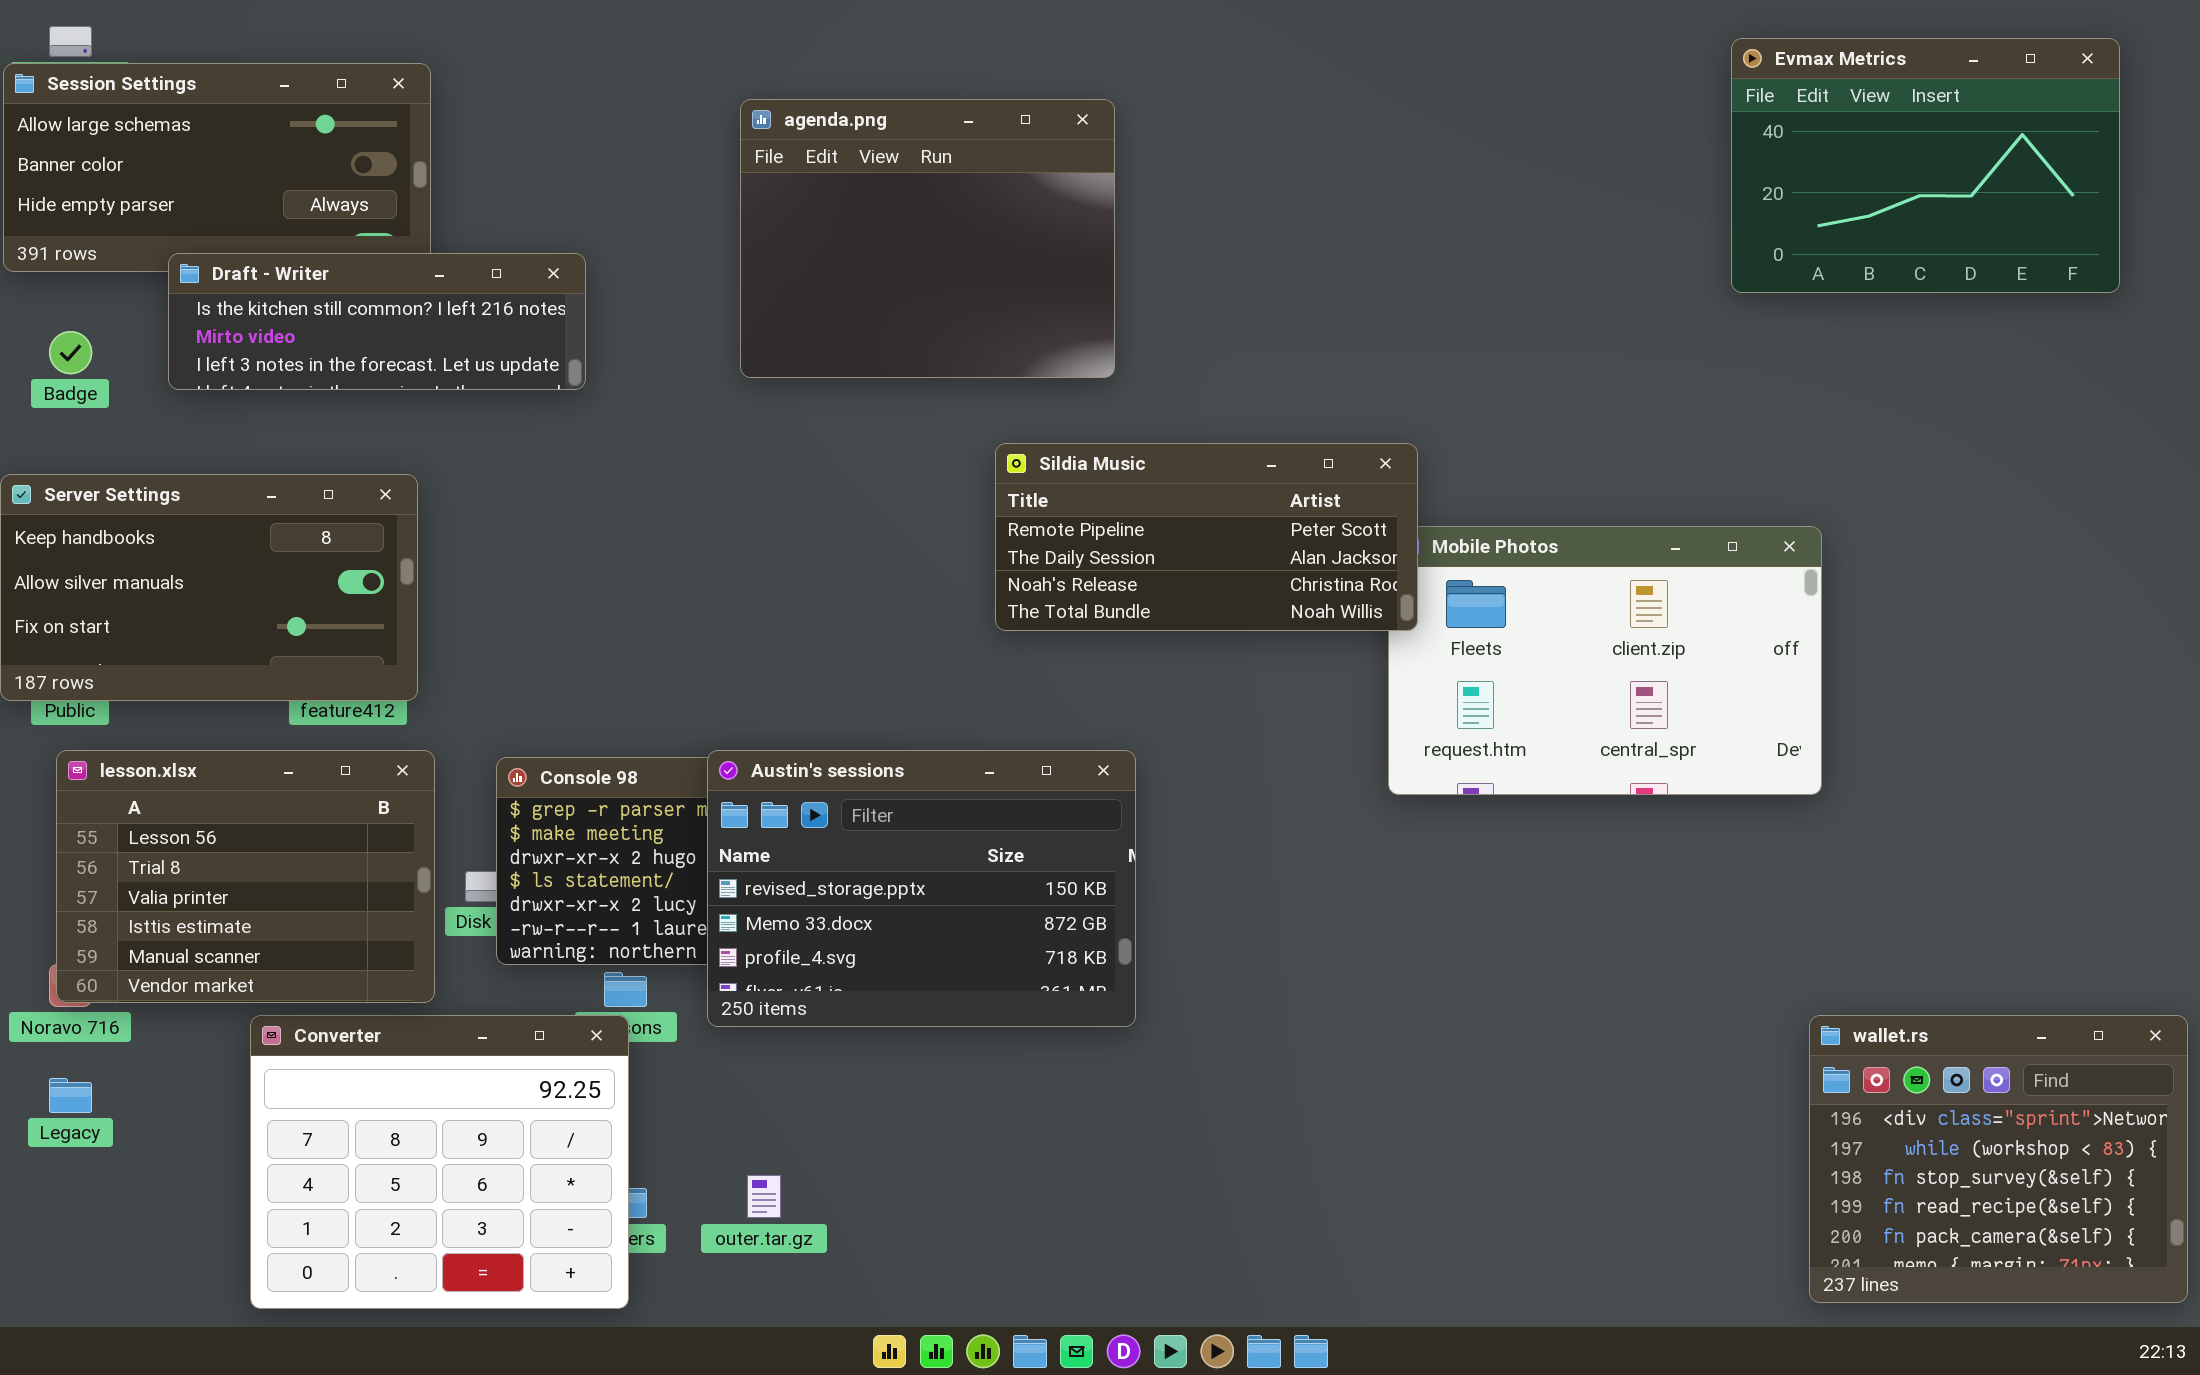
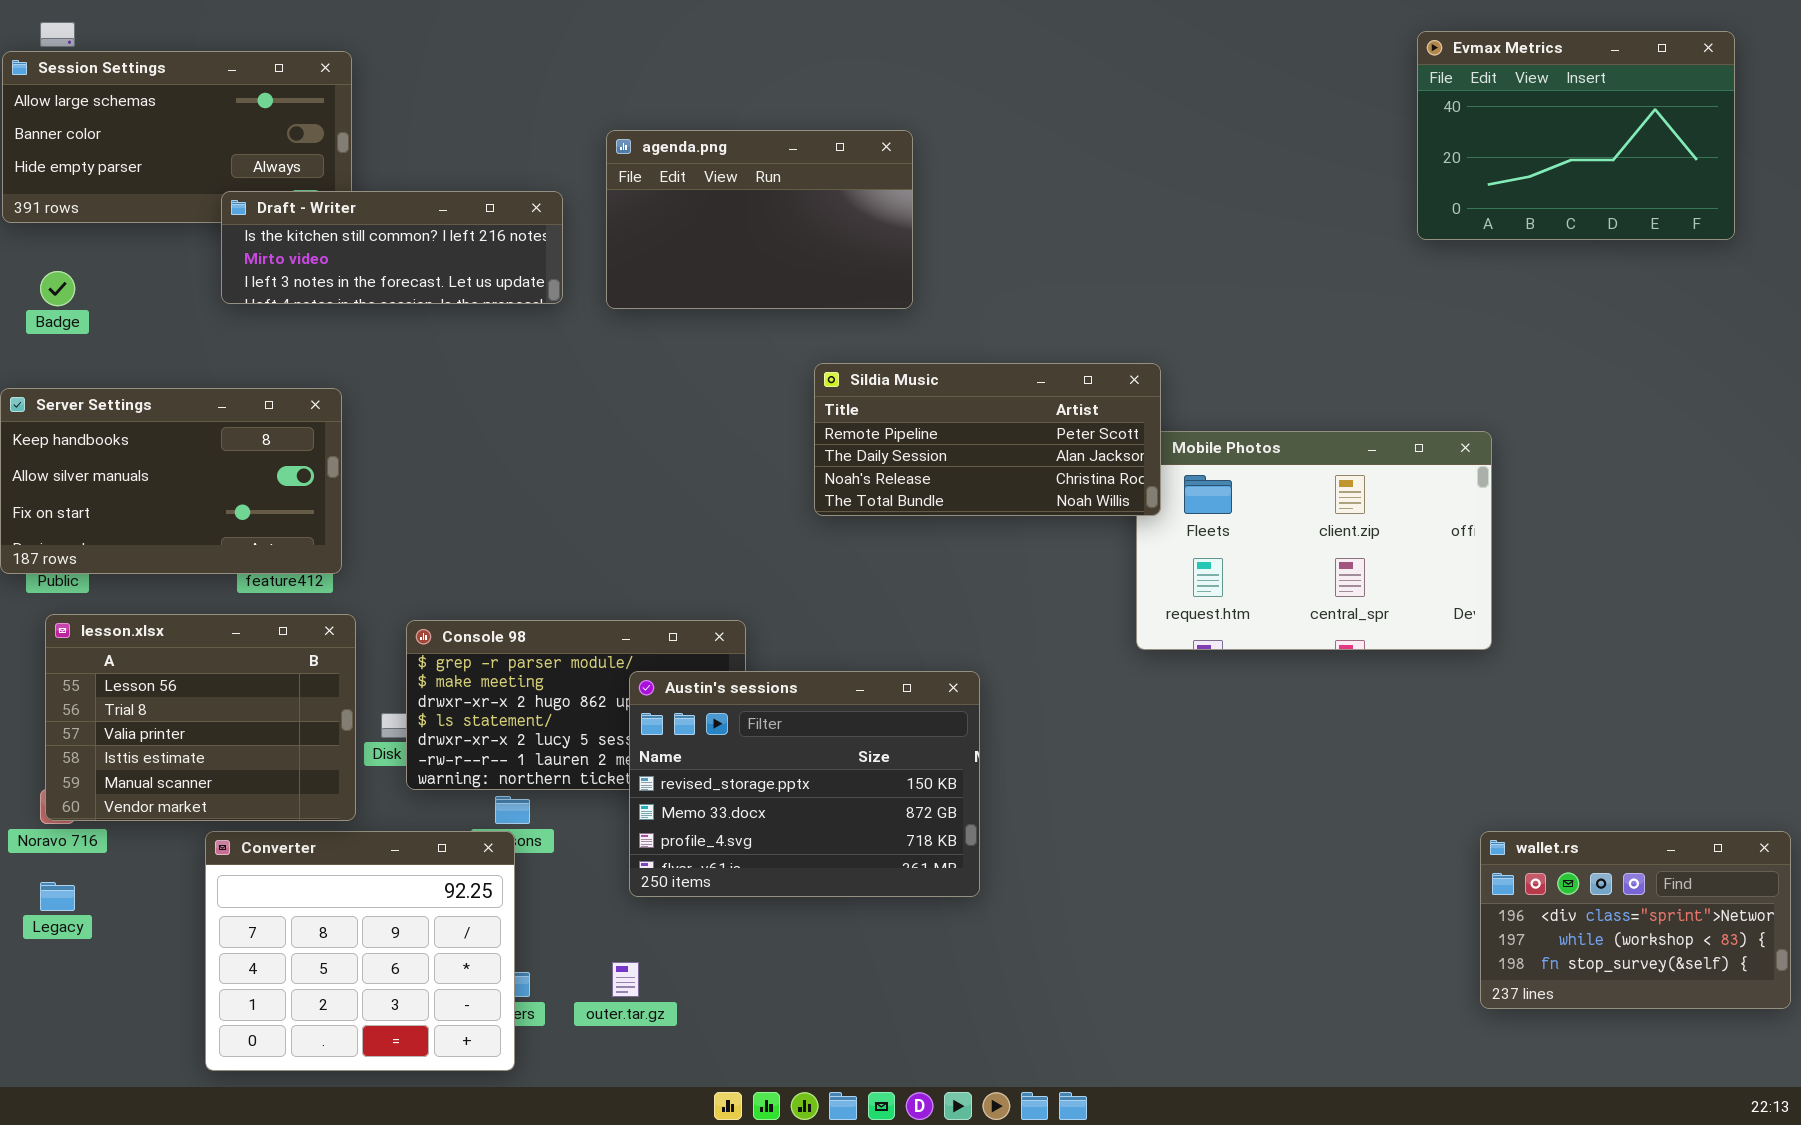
agenda.png: [740,99,1115,378] -> [606,130,913,309], resized
Draft - Writer: [168,253,586,390] -> [221,191,563,304], moved
Austin's sessions: [707,750,1136,1027] -> [629,671,980,897], moved
wallet.rs: [1809,1015,2188,1303] -> [1480,831,1791,1009], resized

